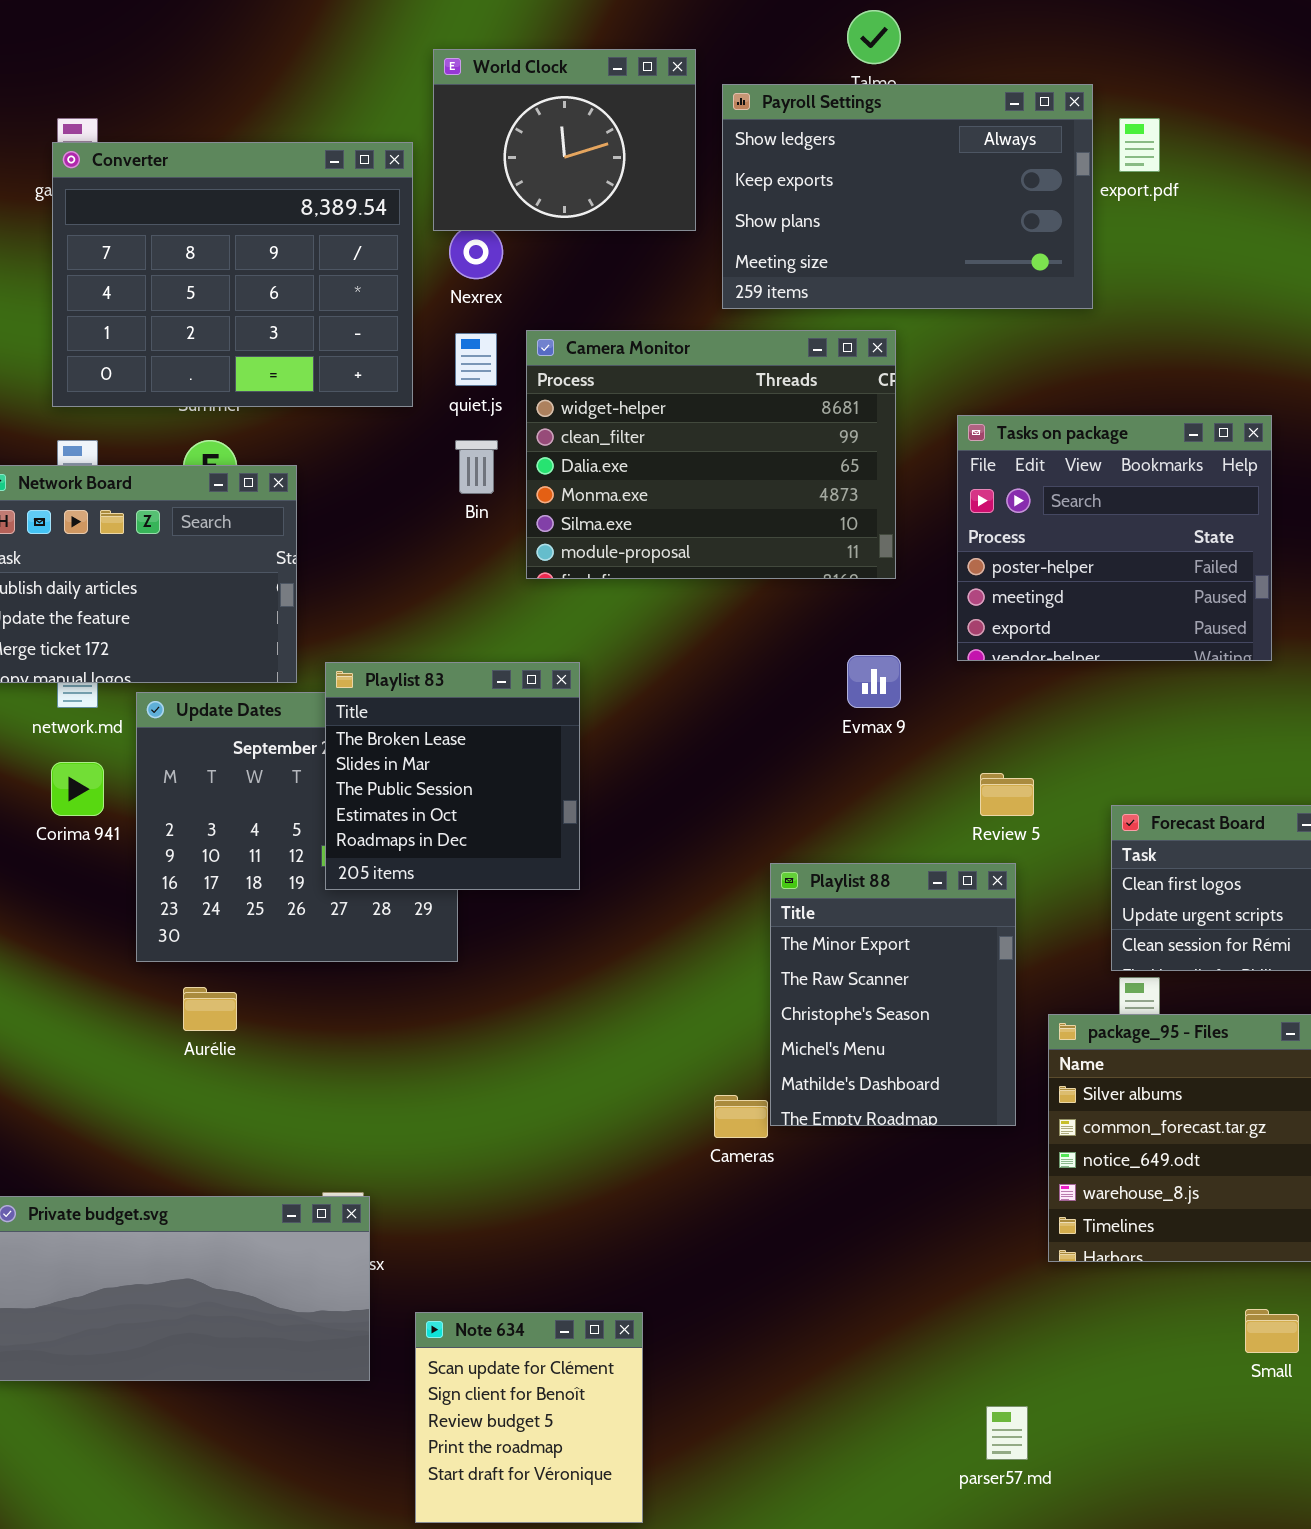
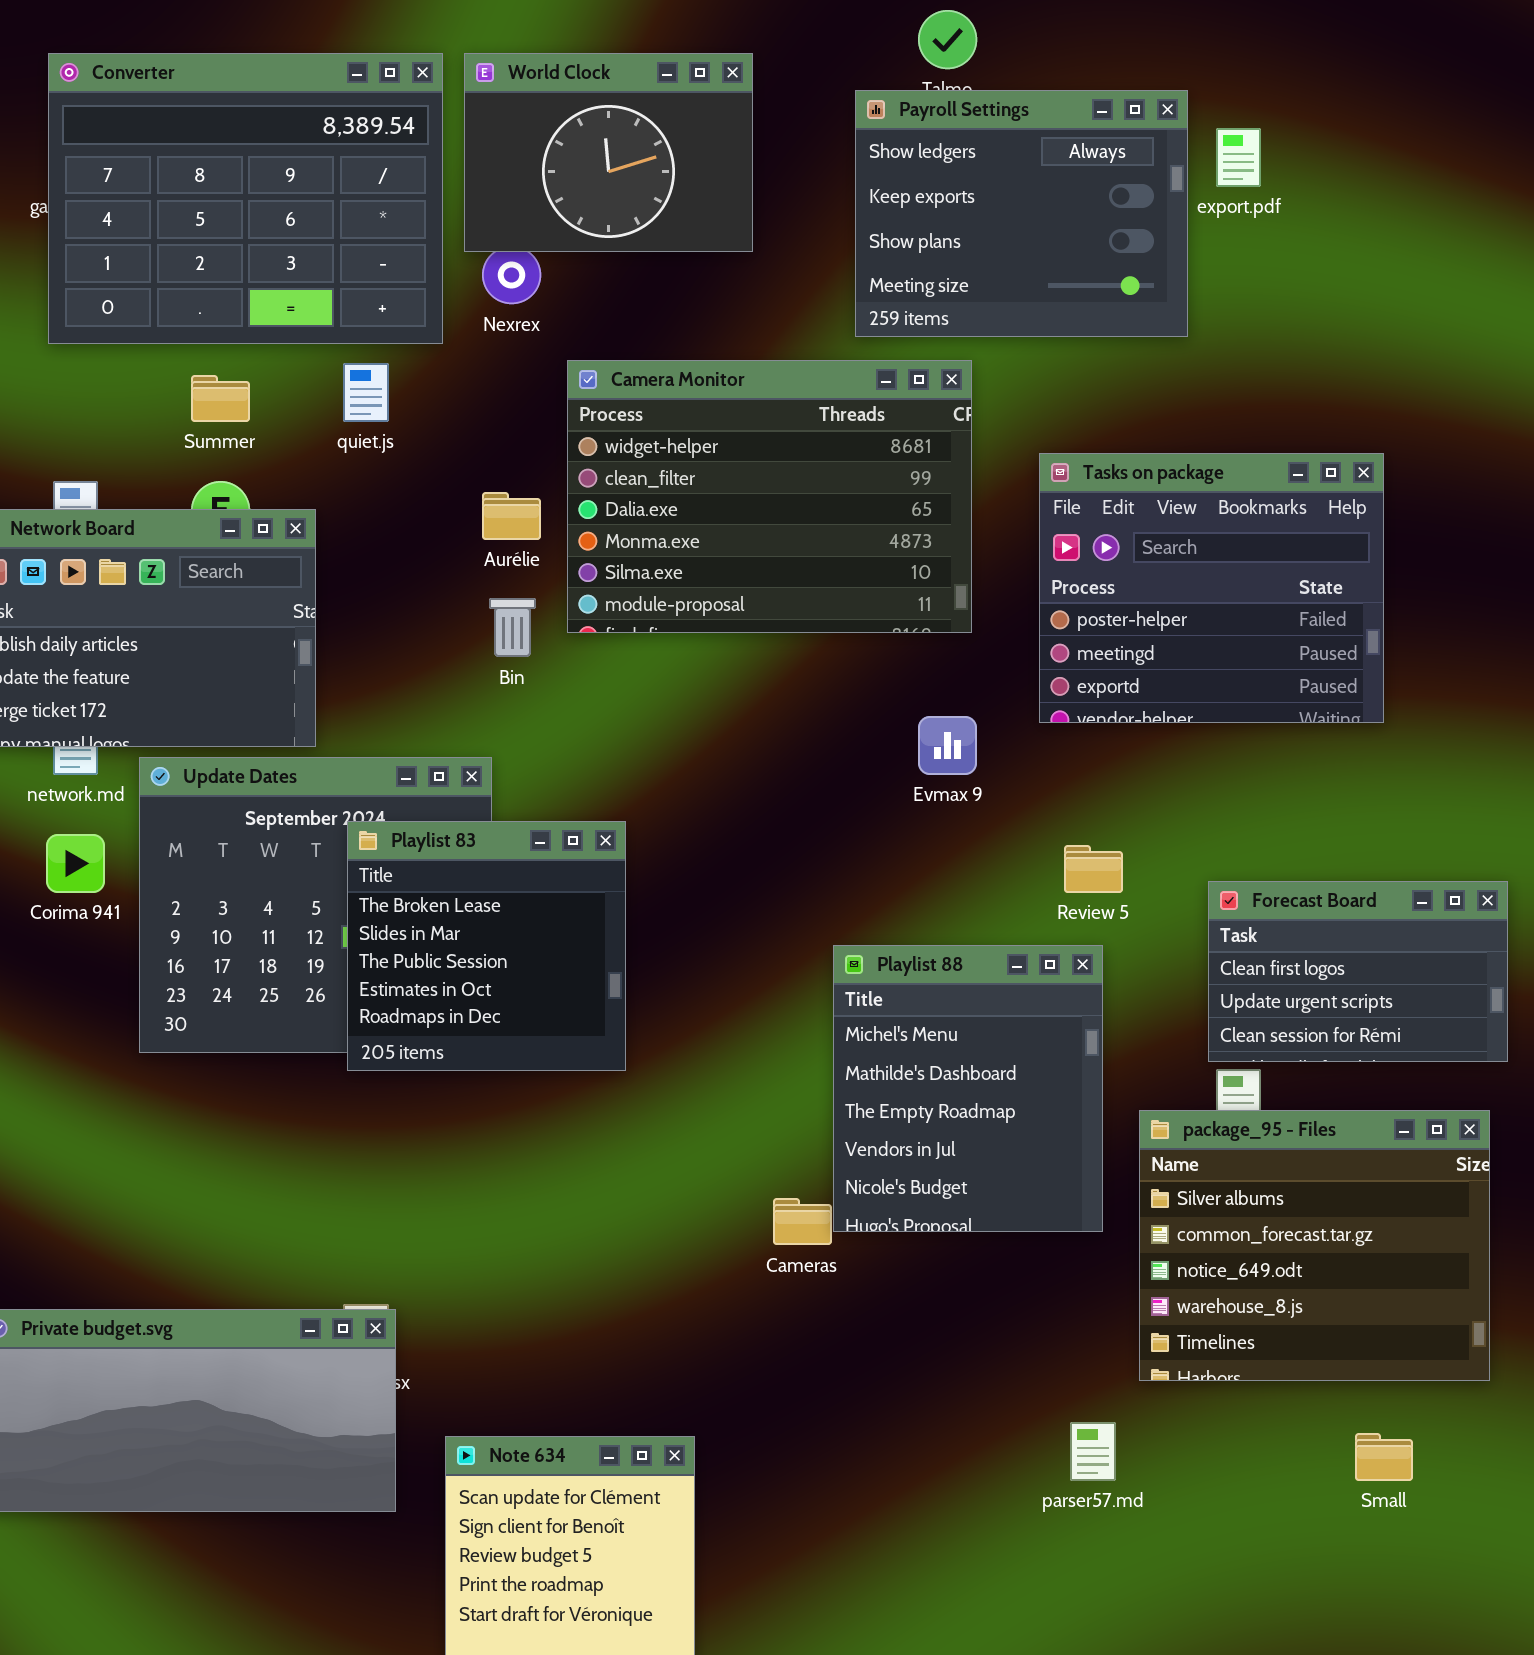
Payroll Settings: [722,84,1093,309] -> [855,90,1188,337], resized
Converter: [52,142,413,407] -> [48,53,443,344], moved
quiet.js: [455,333,497,386] -> [343,363,389,422], moved
Bin: [455,440,498,494] -> [489,598,536,657], moved
Playlist 83: [325,662,580,890] -> [347,821,626,1071], moved
Playlist 88: [770,863,1016,1126] -> [833,945,1103,1232], scrolled down 3 rows
Aurélie: [183,987,237,1031] -> [482,492,541,540], moved
parser57.md: [986,1406,1028,1460] -> [1070,1422,1116,1481], moved

